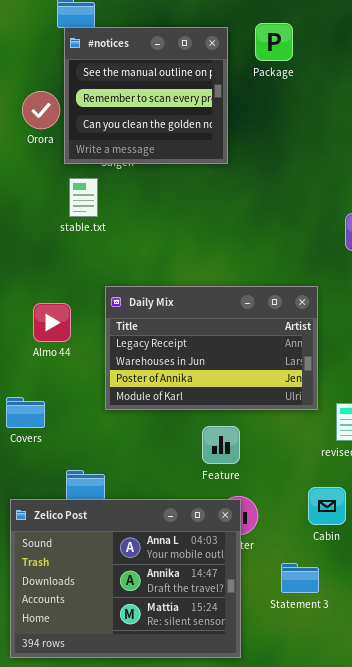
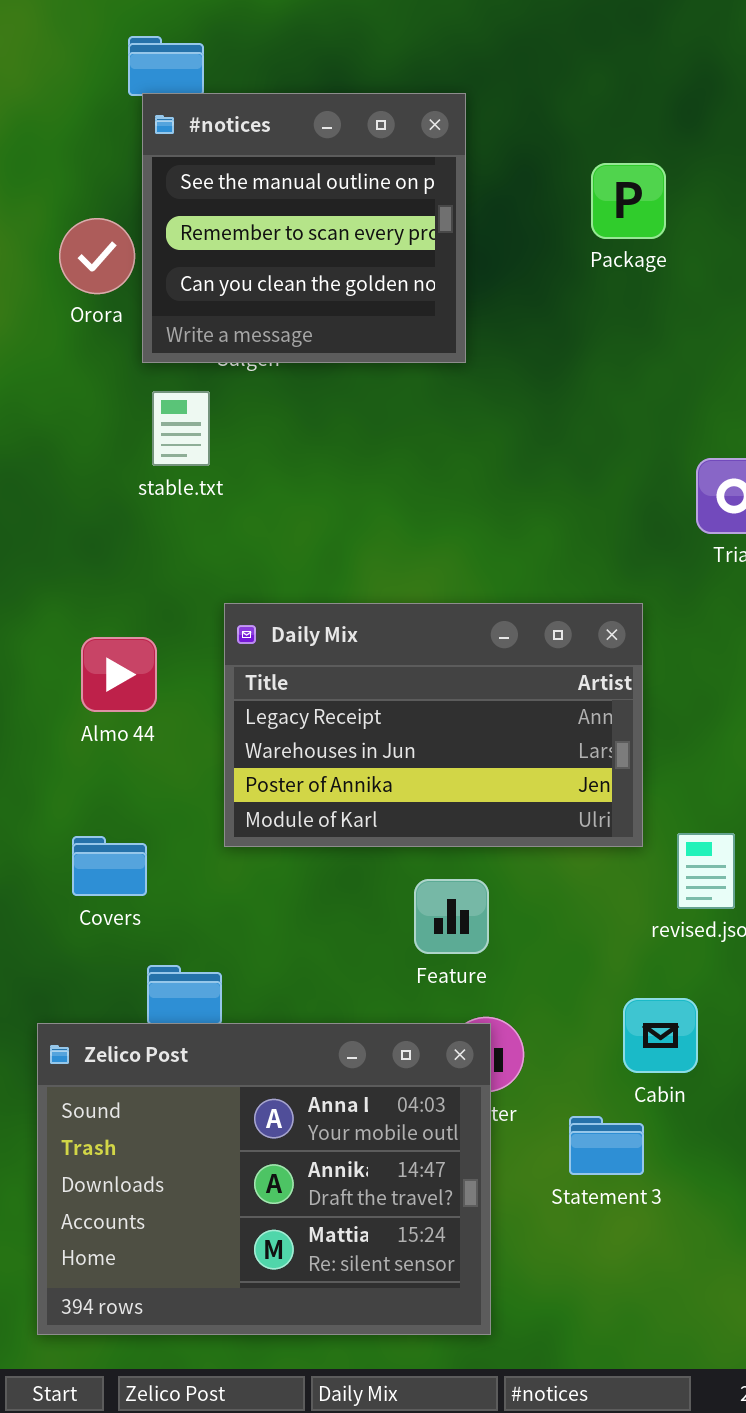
Package: [255,23,293,61] -> [591,163,666,239], moved
Covers: [6,397,45,428] -> [72,836,147,896], moved
Statement 3: [281,563,319,593] -> [569,1116,644,1175], moved

